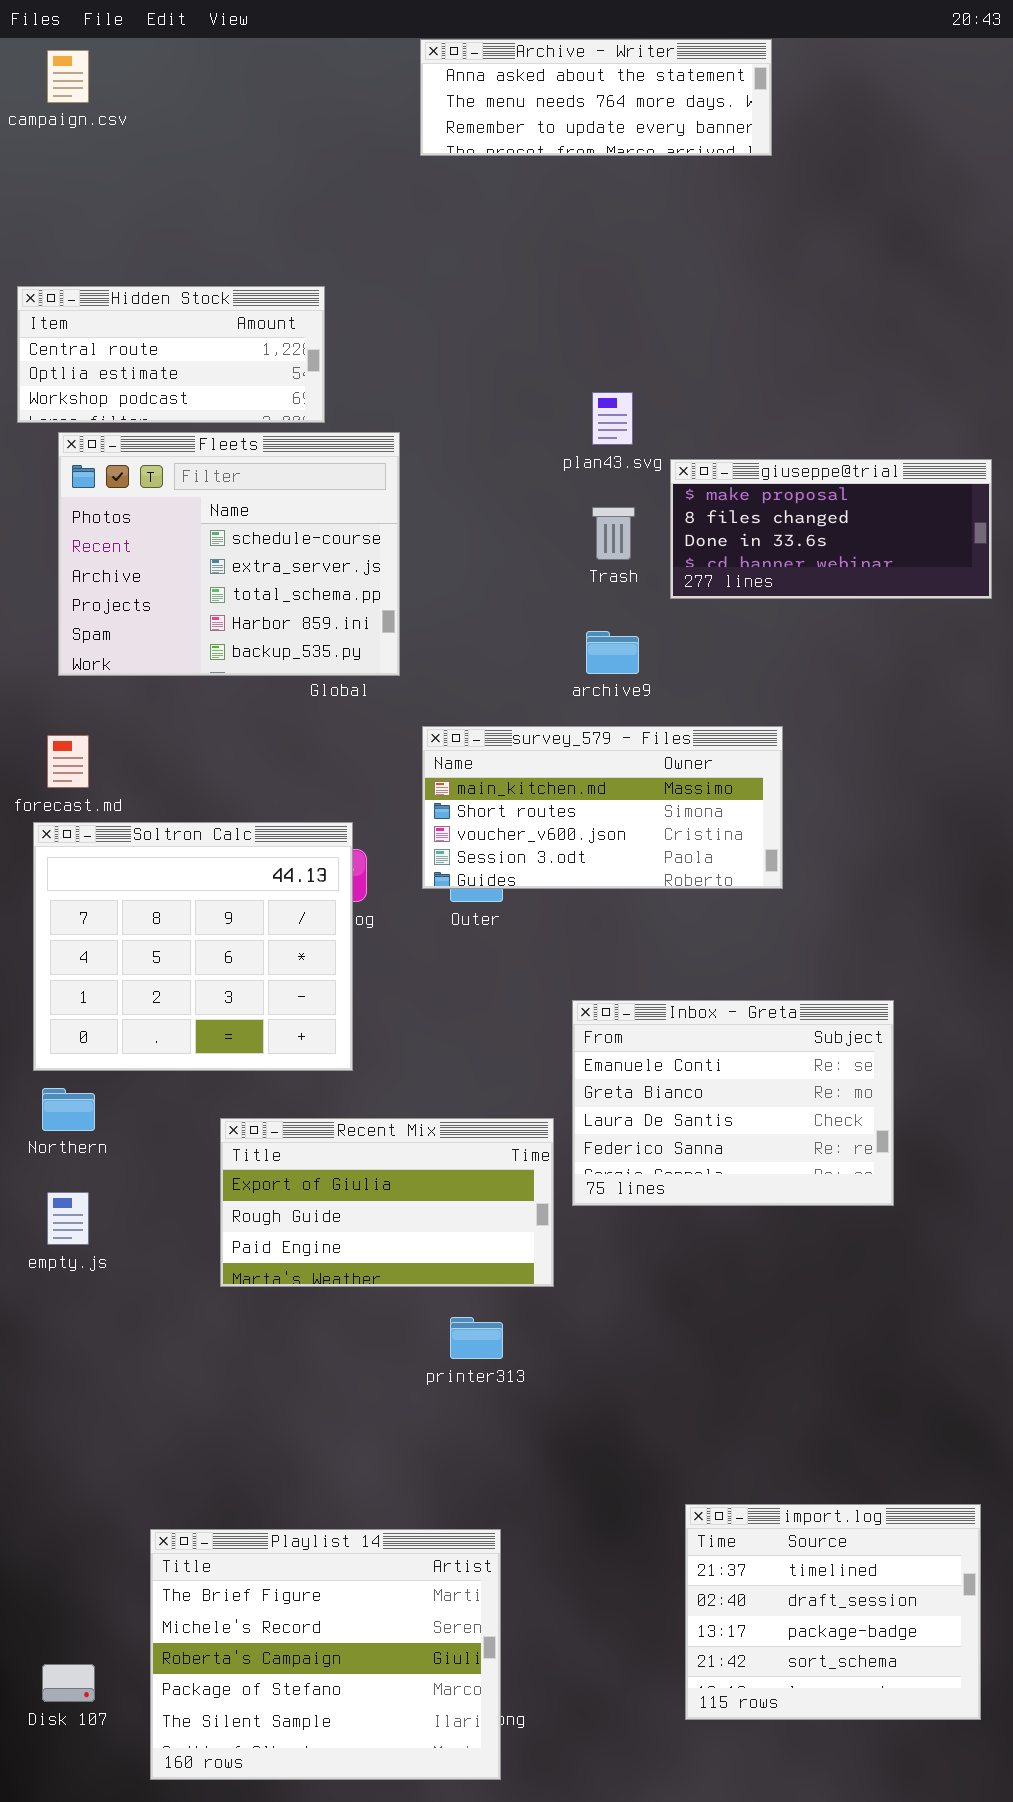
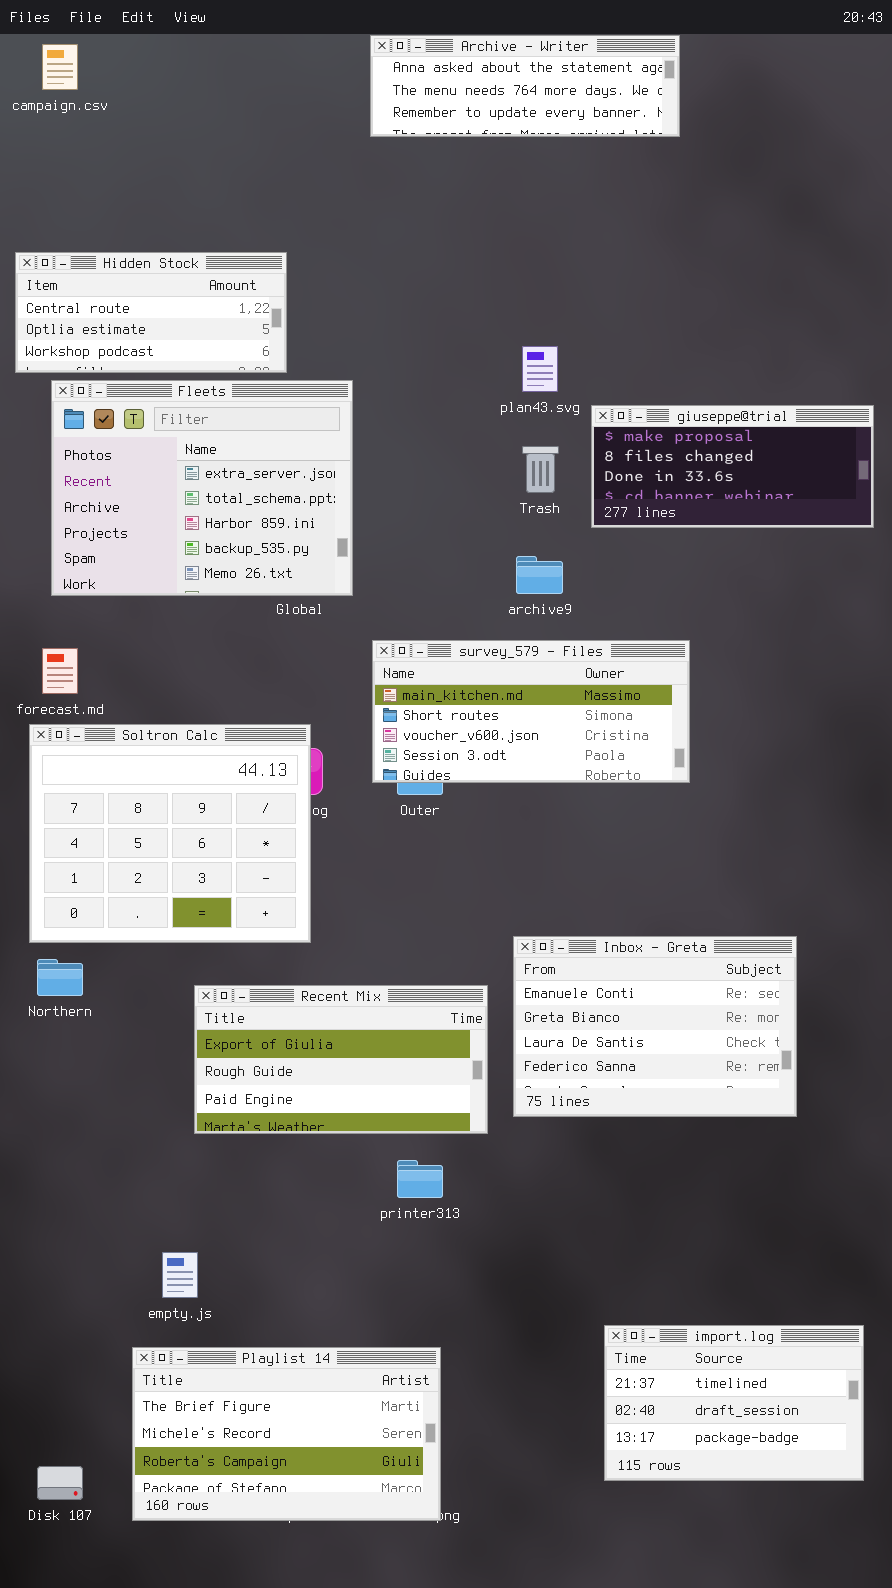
Fleets: [58,432,400,676] -> [51,380,353,596], scrolled down 1 row
Inbox - Greta: [572,1000,894,1206] -> [513,936,797,1117], moved
empty.js: [47,1192,89,1245] -> [162,1252,198,1298], moved
import.log: [685,1504,981,1720] -> [604,1325,864,1481], resized
Playlist 14: [150,1529,501,1780] -> [132,1347,441,1521], resized

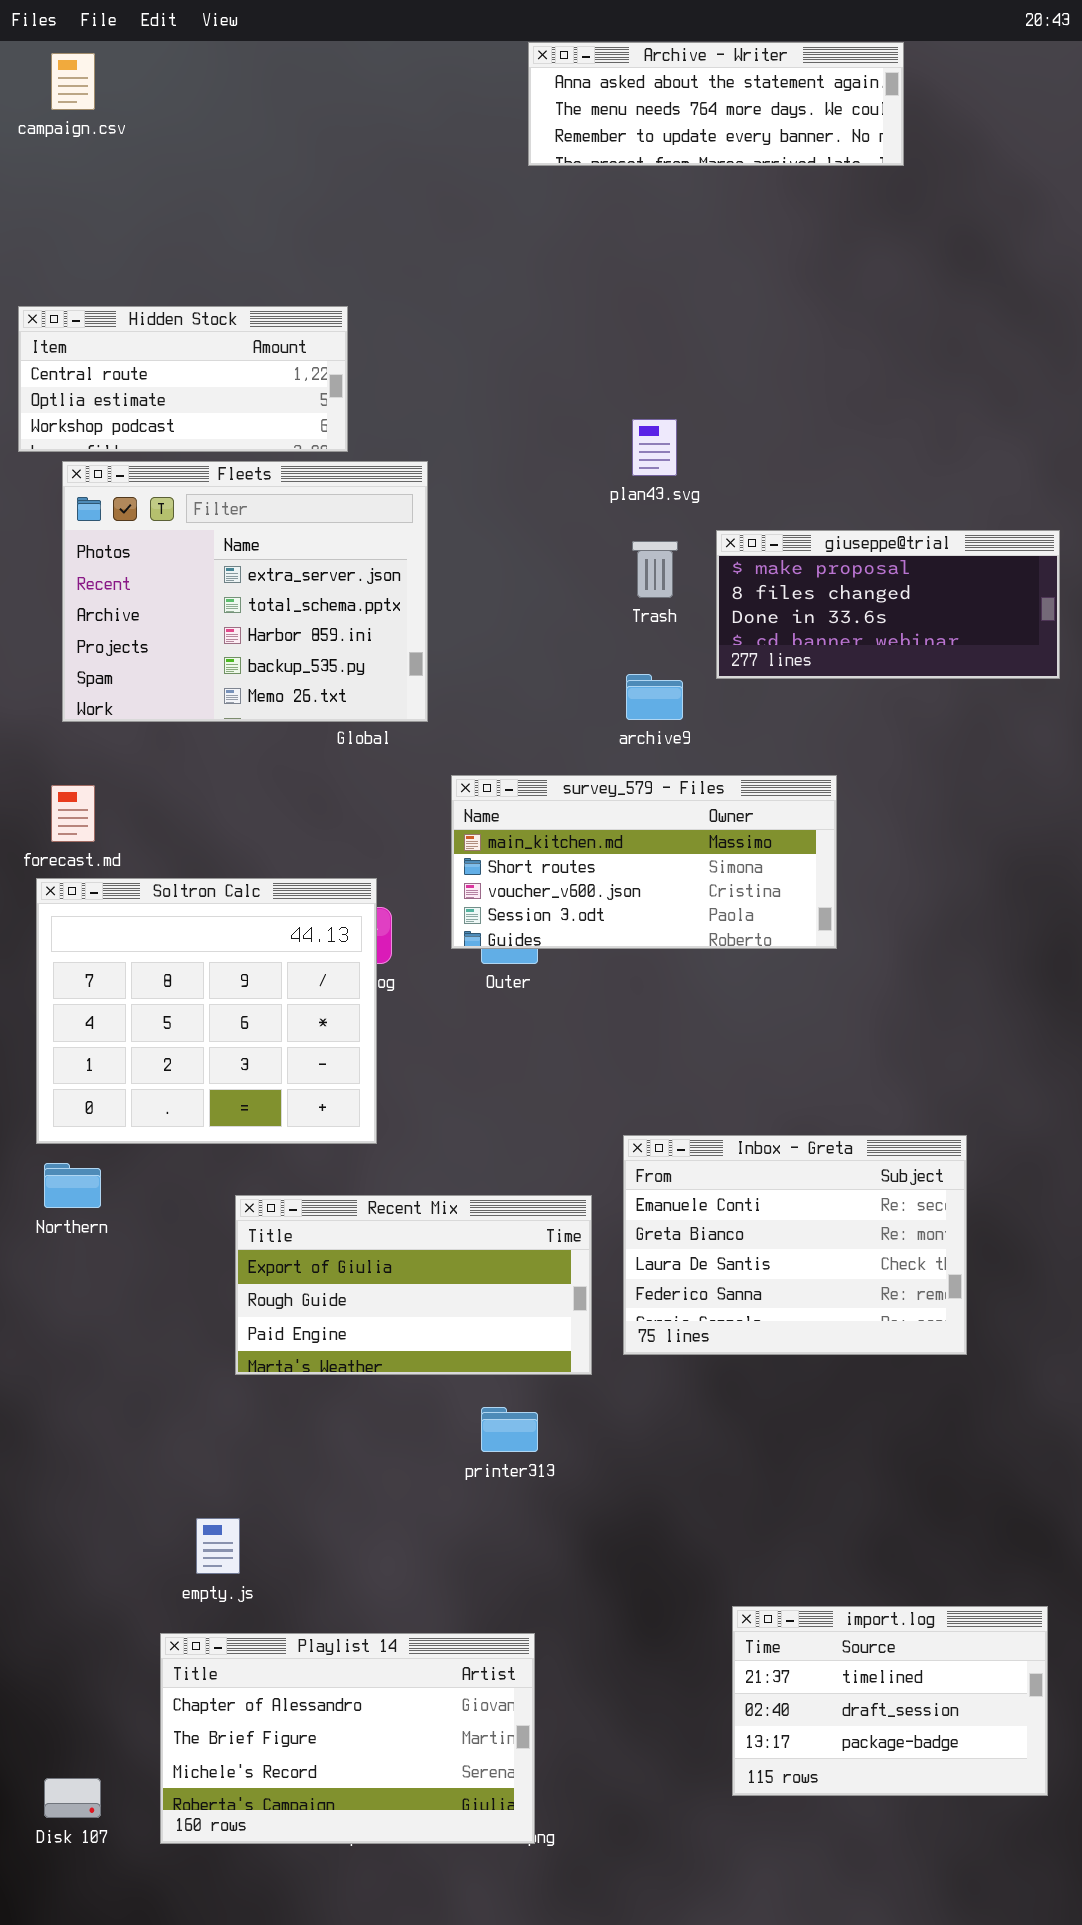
Archive - Writer: [370,35,680,137] -> [528,42,904,166], moved
giuseppe@trial: [591,405,874,528] -> [716,530,1060,679], moved
Playlist 14: [132,1347,441,1521] -> [160,1633,535,1844], scrolled up 1 row

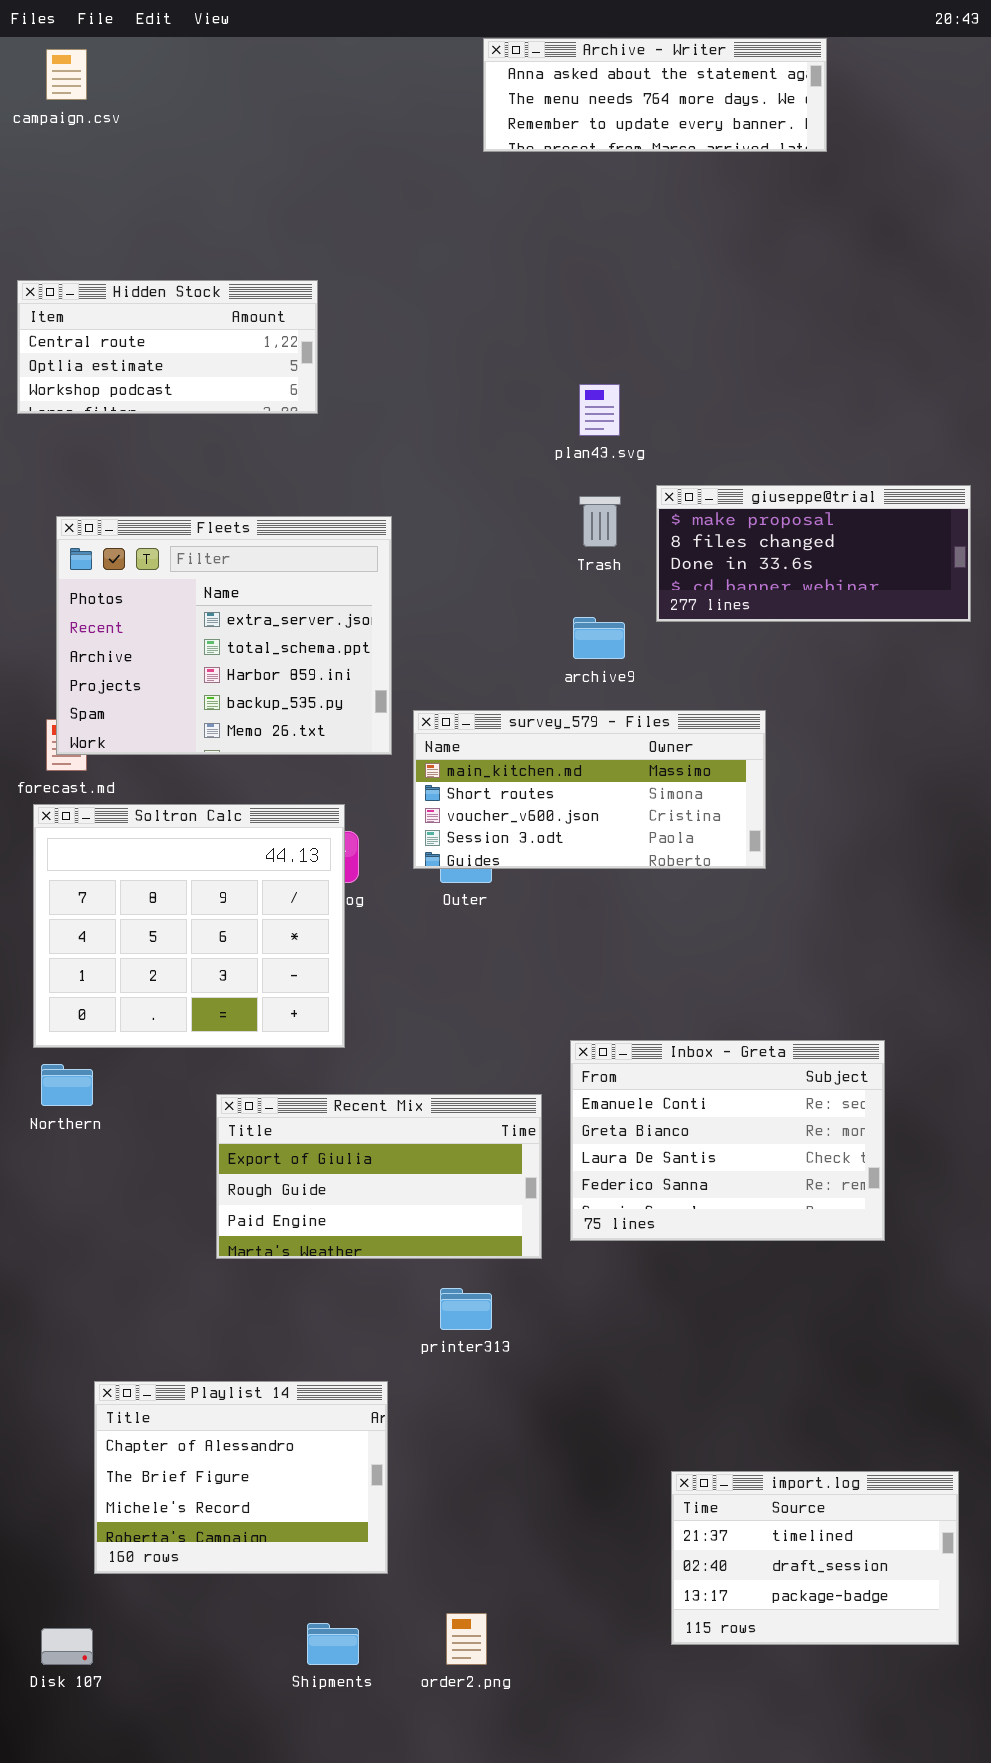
Fleets: [62,461,428,722] -> [56,516,392,755], moved
Playlist 14: [160,1633,535,1844] -> [94,1381,388,1574], moved, resized

